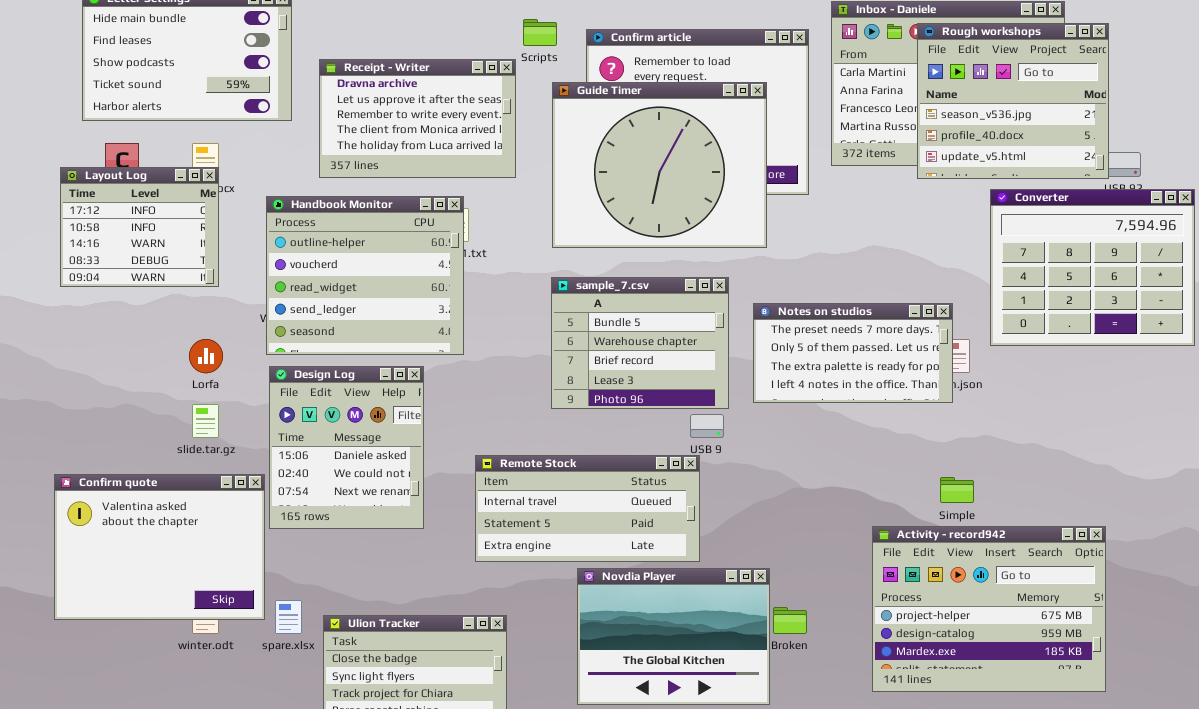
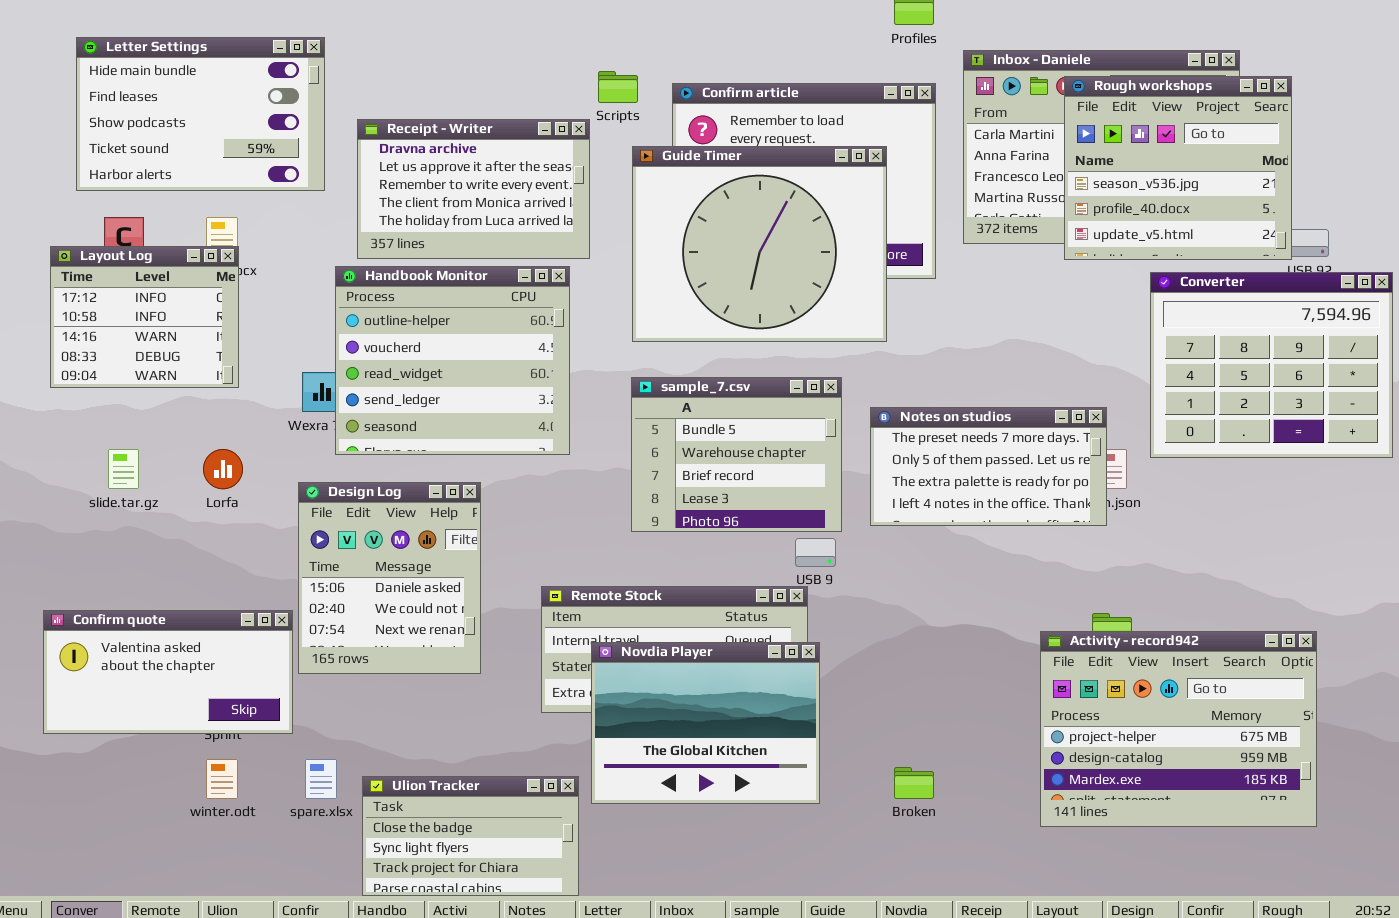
Handbook Monitor: [266,196,464,355] -> [335,266,570,455], moved
slide.tar.gz: [192,404,219,438] -> [108,449,139,489], moved
Confirm quote: [54,474,265,620] -> [43,610,293,734], resized
Activity - record942: [872,526,1106,692] -> [1040,631,1317,827], moved
Novdia Player: [577,568,770,705] -> [591,642,820,804], moved

